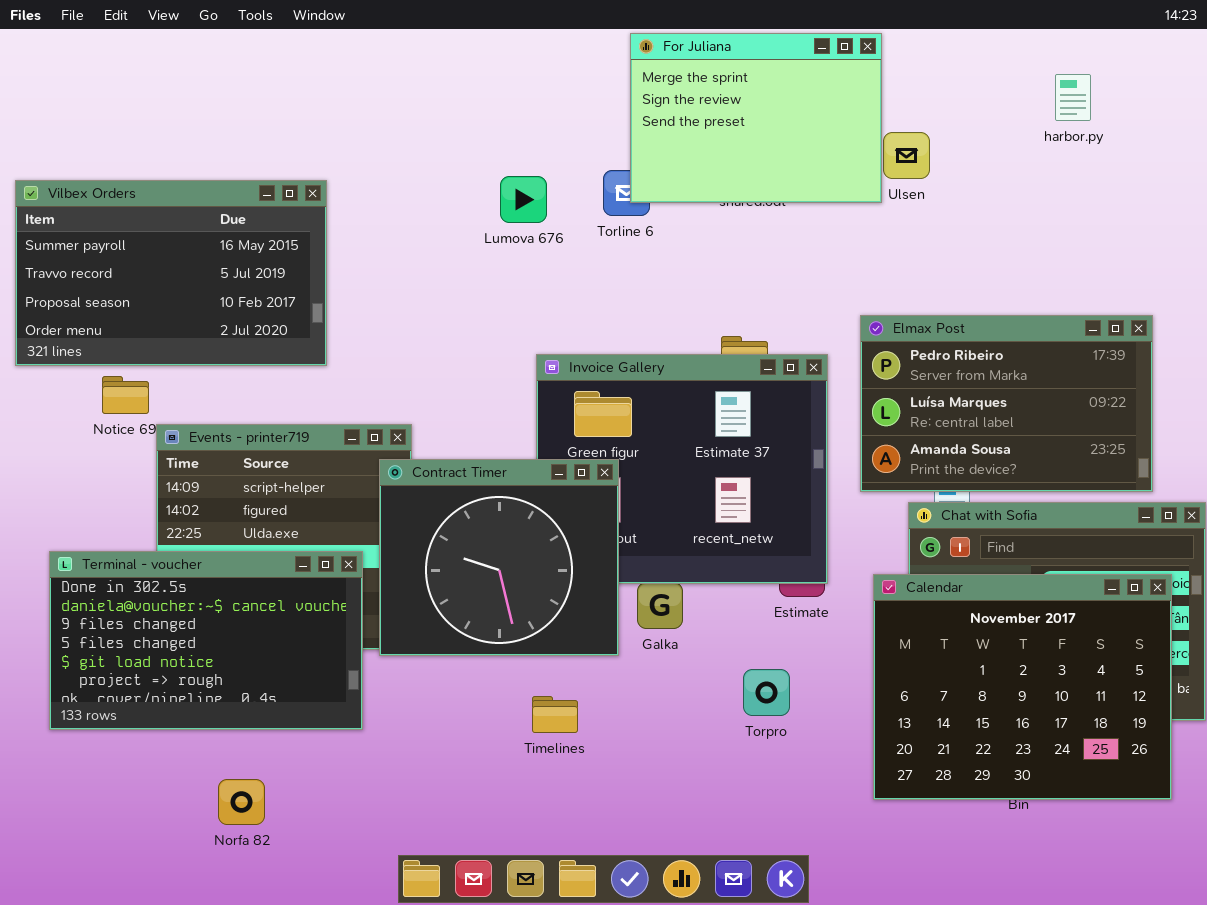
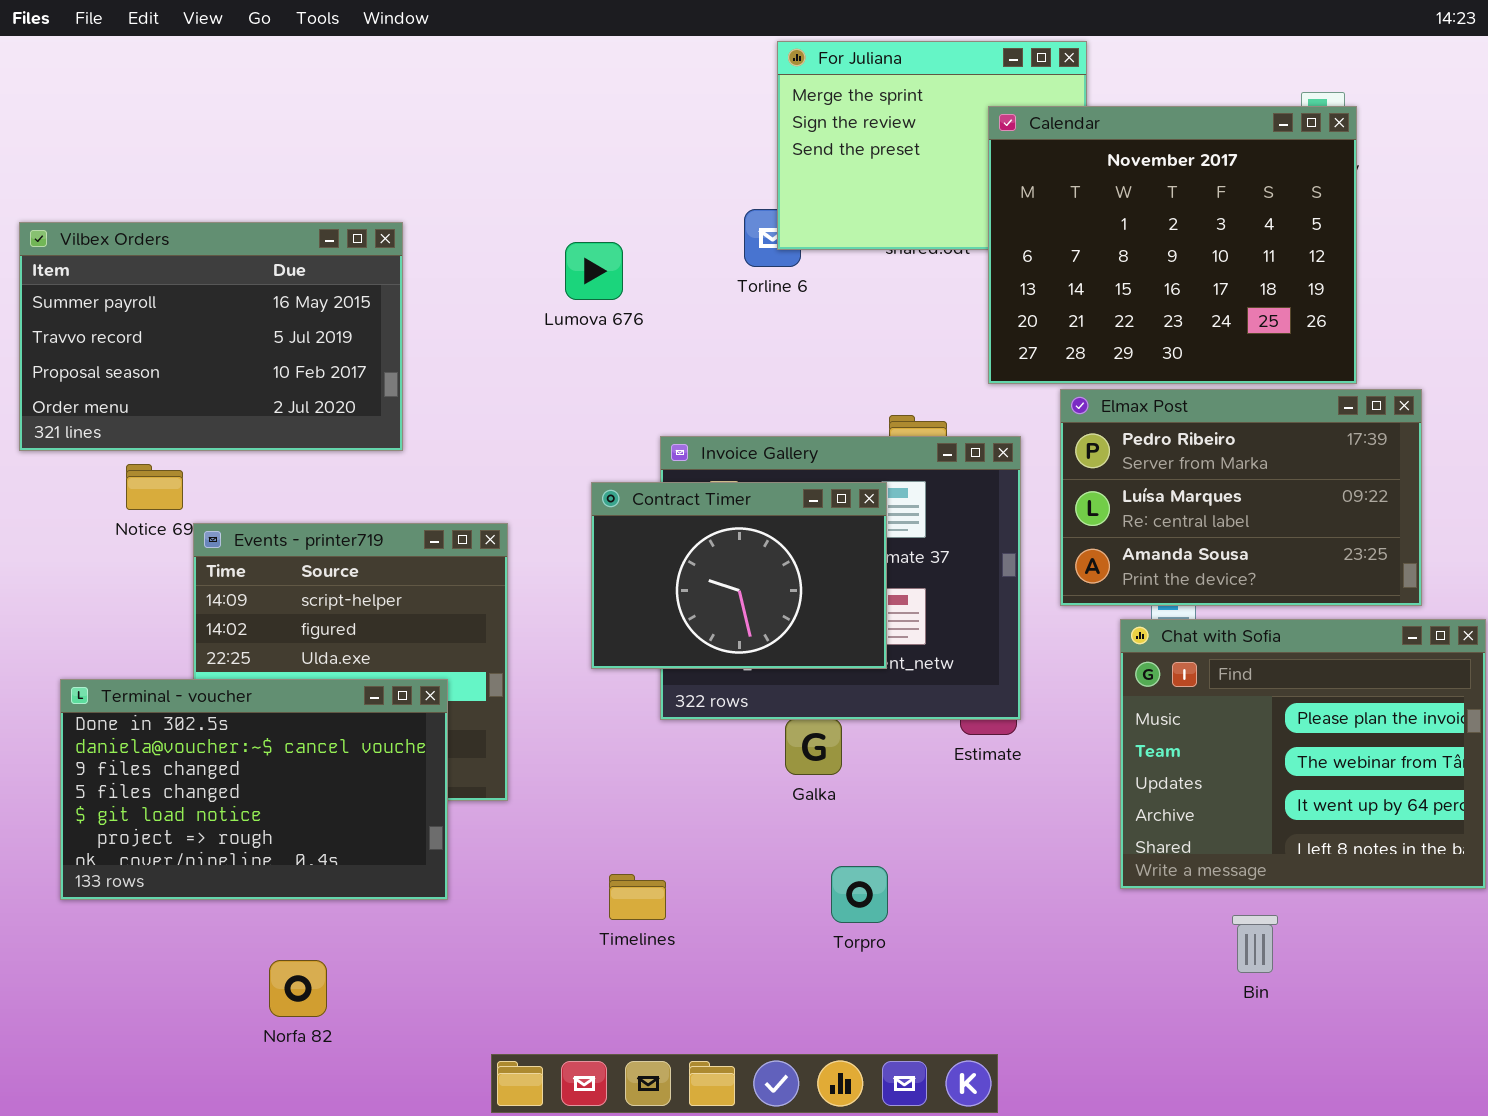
Lumova 676: [500,176,547,223] -> [565,242,623,300], moved
Contract Timer: [379,459,619,656] -> [591,482,887,669], moved, resized
Calendar: [873,574,1172,800] -> [988,106,1357,384], moved
Torpro: [743,669,790,716] -> [831,866,888,923], moved
Timelines: [532,696,578,733] -> [609,874,666,920], moved

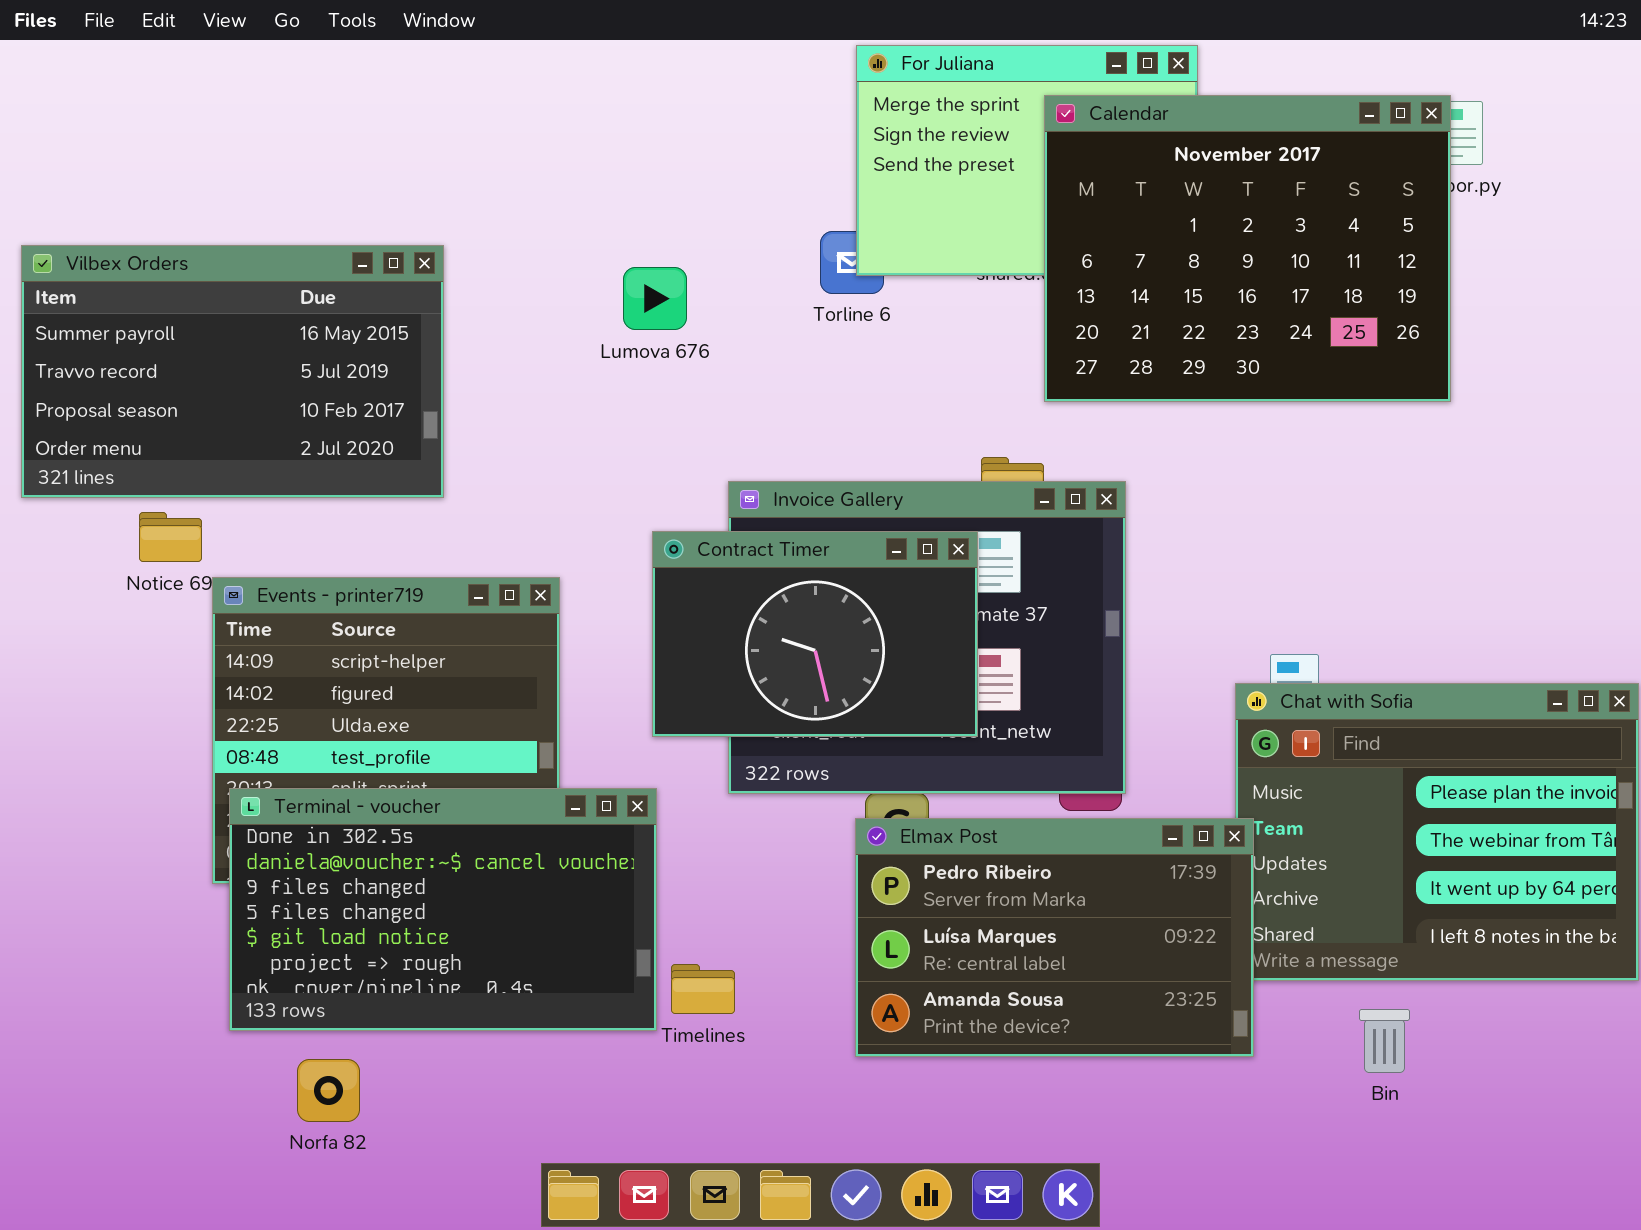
Calendar: [988,106,1357,384] -> [1044,95,1451,402], moved
Elmax Post: [1060,389,1422,606] -> [855,818,1254,1057], moved
Terminal - voucher: [60,679,448,900] -> [229,788,657,1031], moved

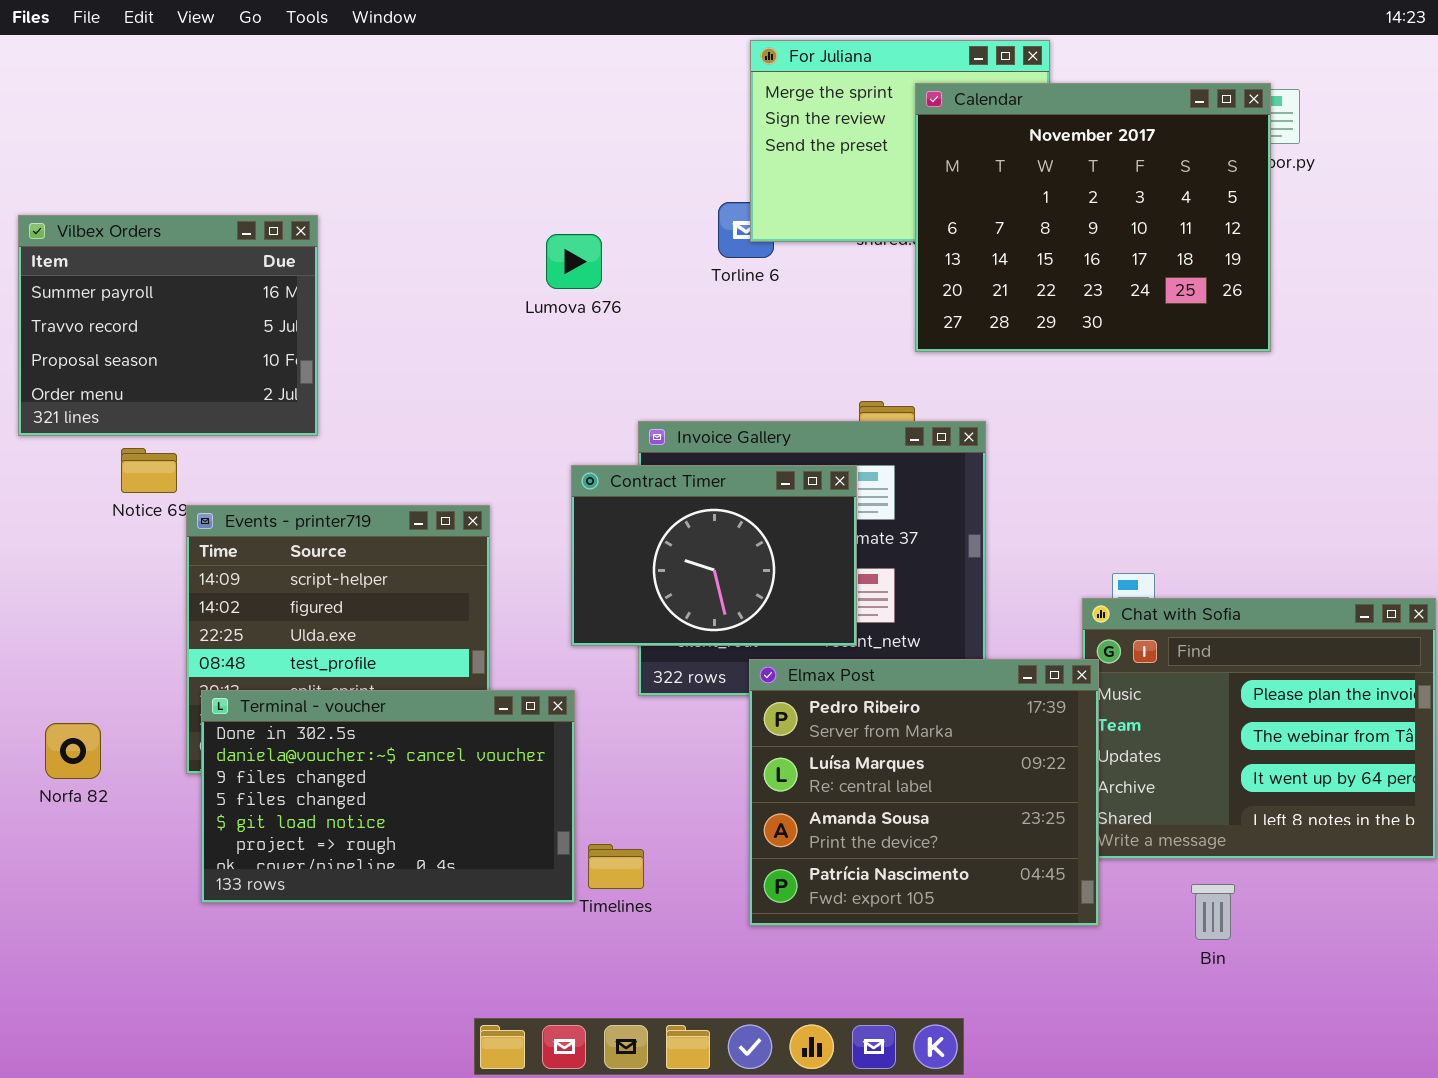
Vilbex Orders: [21,245,444,498] -> [18,215,318,436], resized
Elmax Post: [855,818,1254,1057] -> [749,659,1099,926], resized
Norfa 82: [297,1059,360,1122] -> [45,723,101,779], moved

